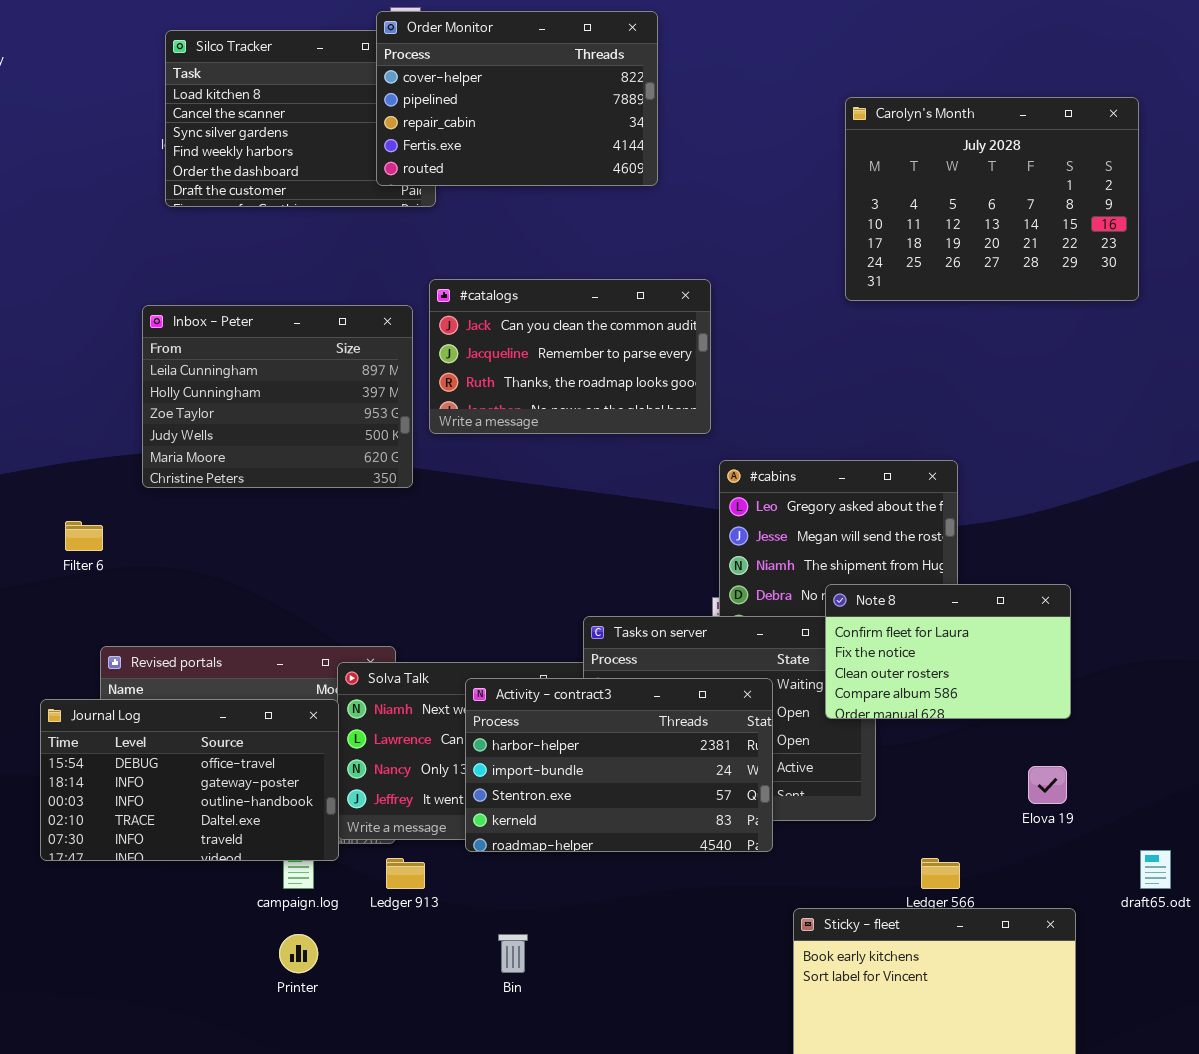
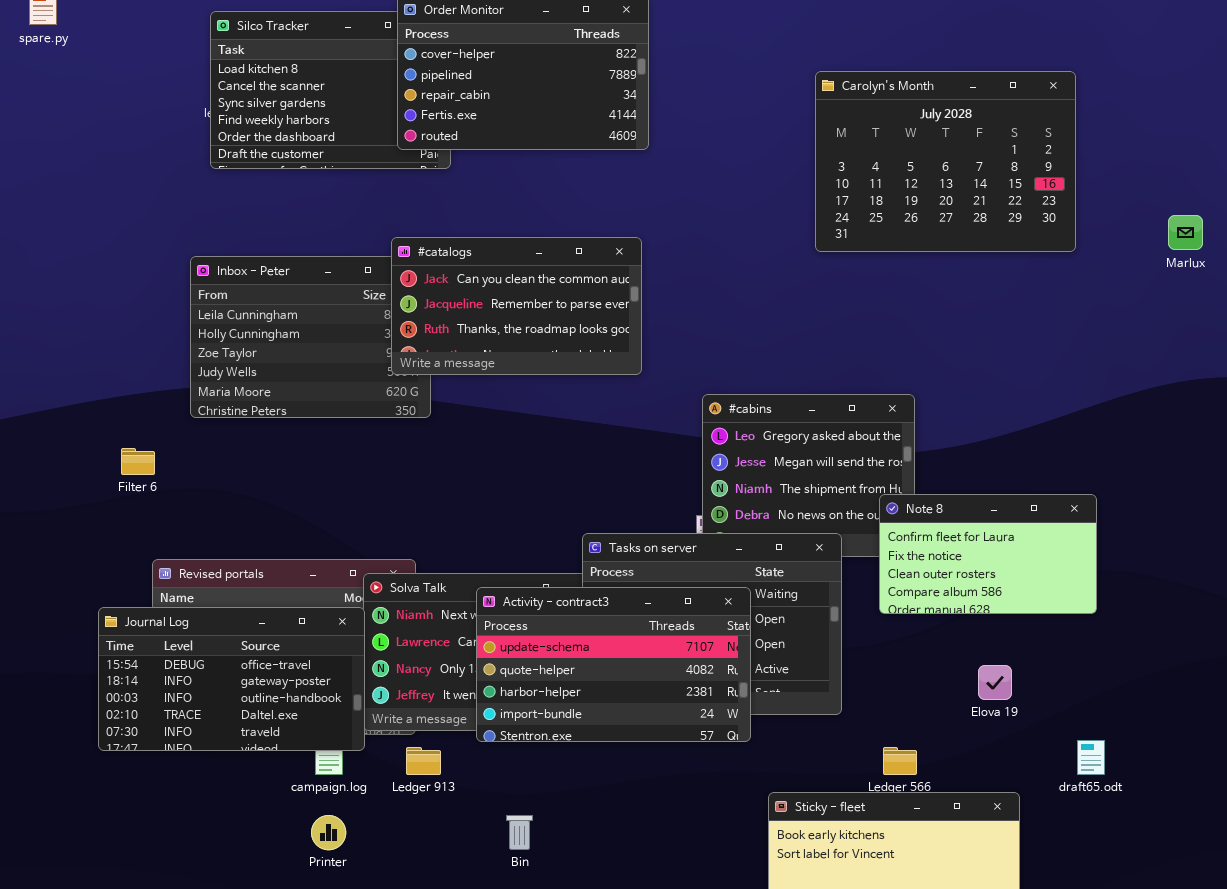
#catalogs: [429,279,711,434] -> [391,237,642,375], moved
Note 8: [825,584,1071,719] -> [879,494,1097,614], moved
Activity - contract3: [465,678,773,852] -> [476,587,751,742], scrolled up 2 rows

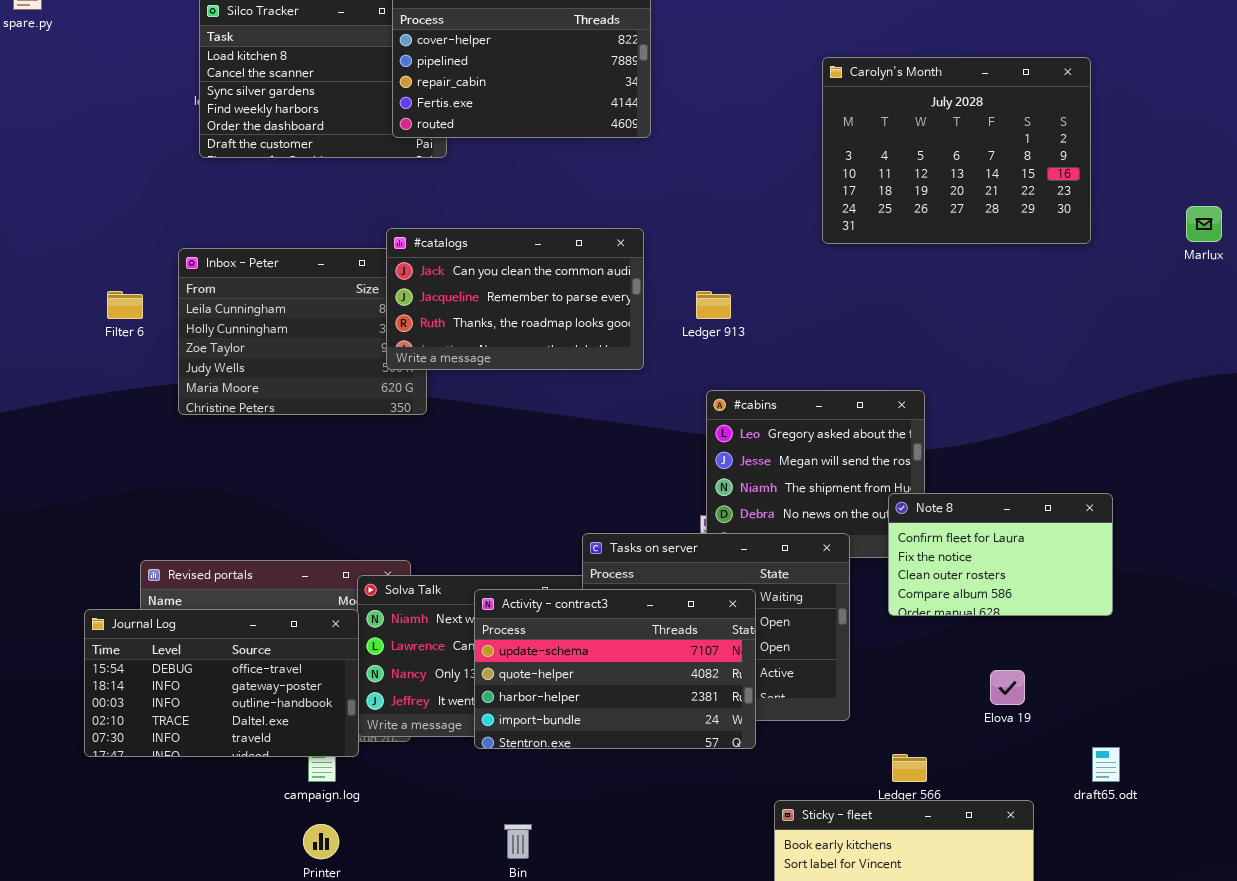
Filter 6: [121,448,155,475] -> [107,291,143,319], moved
Ledger 913: [406,747,441,775] -> [696,291,731,319], moved

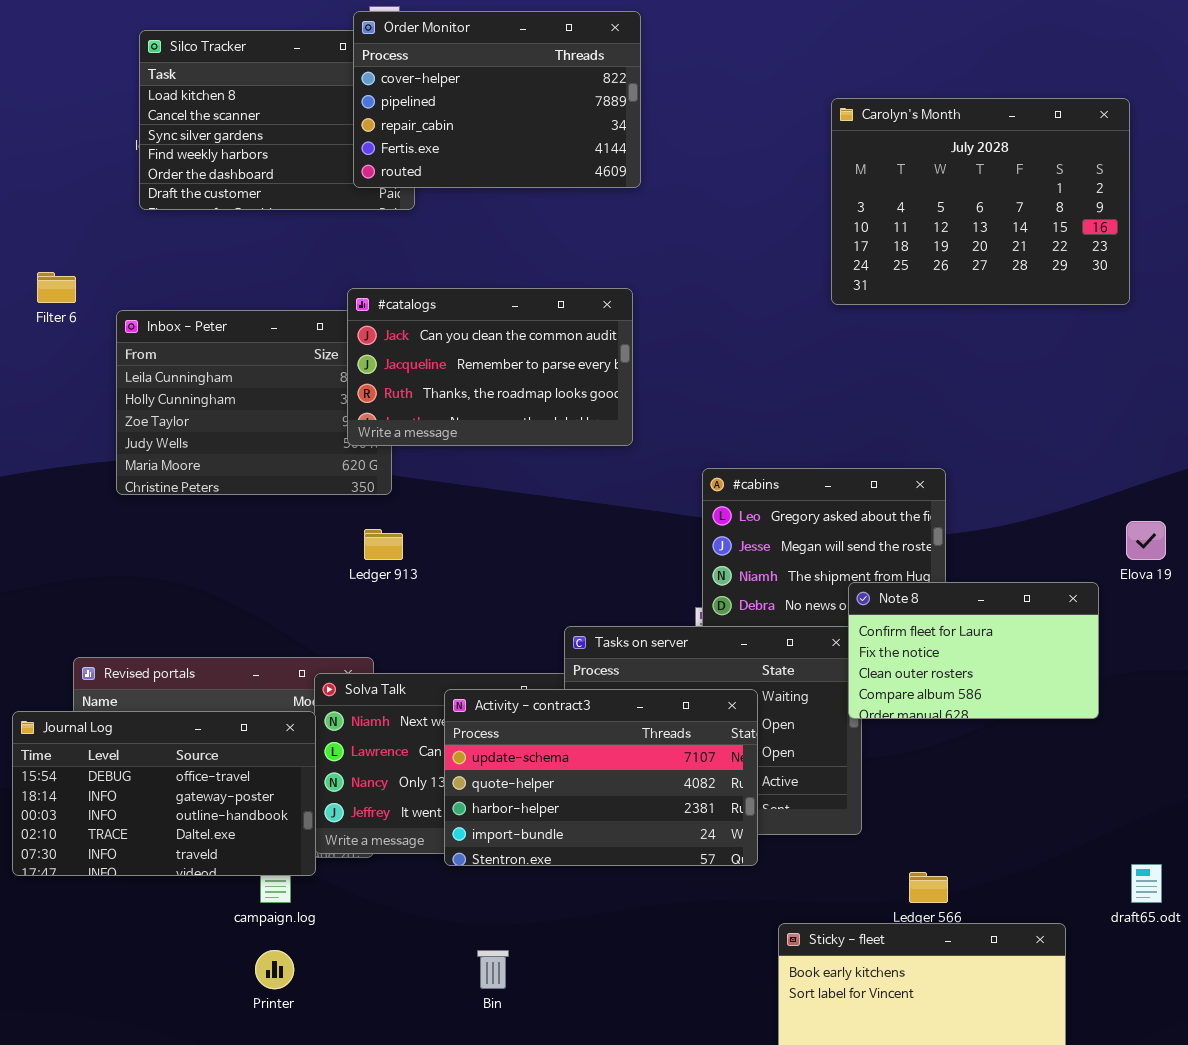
Filter 6: [107,291,143,319] -> [37,272,76,303], moved
Ledger 913: [696,291,731,319] -> [364,529,403,560], moved
Note 8: [888,493,1113,616] -> [848,582,1099,719], moved
Elova 19: [990,670,1025,705] -> [1126,521,1166,560], moved

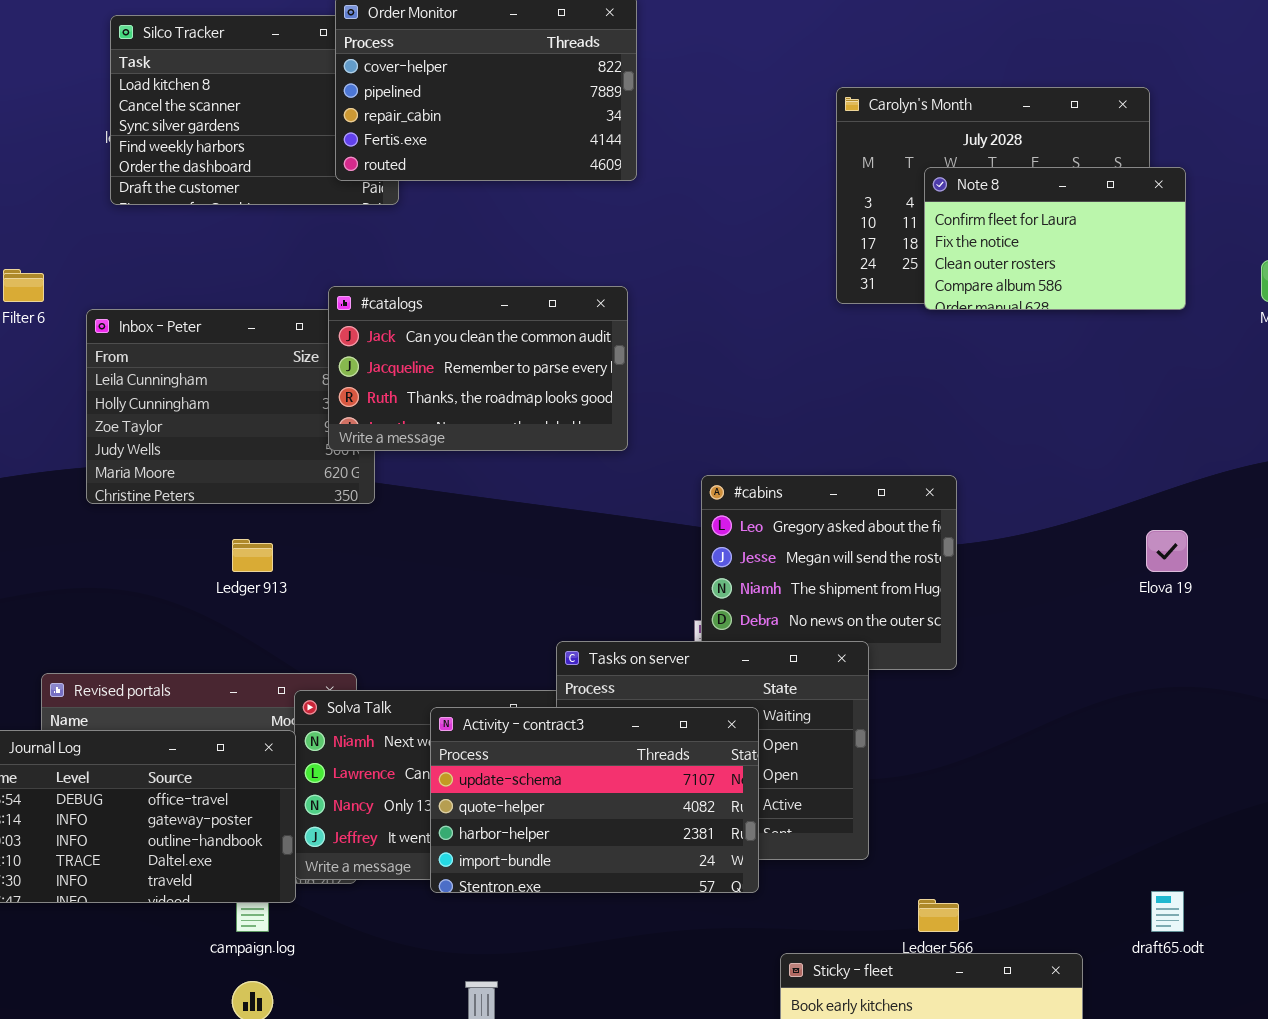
Ledger 913: [364,529,403,560] -> [232,539,273,572], moved
Note 8: [848,582,1099,719] -> [924,167,1186,310], moved

